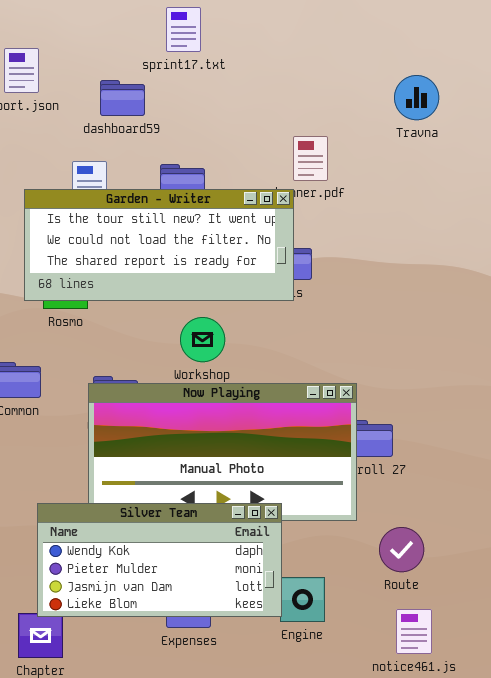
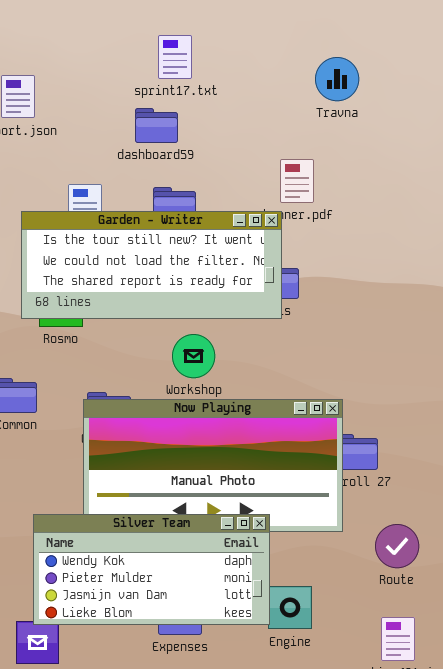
Travna: [394,75,439,120] -> [315,57,359,101], moved
dashboard59: [100,80,145,116] -> [135,108,178,143], moved
Route: [379,527,424,572] -> [375,524,419,568], moved

